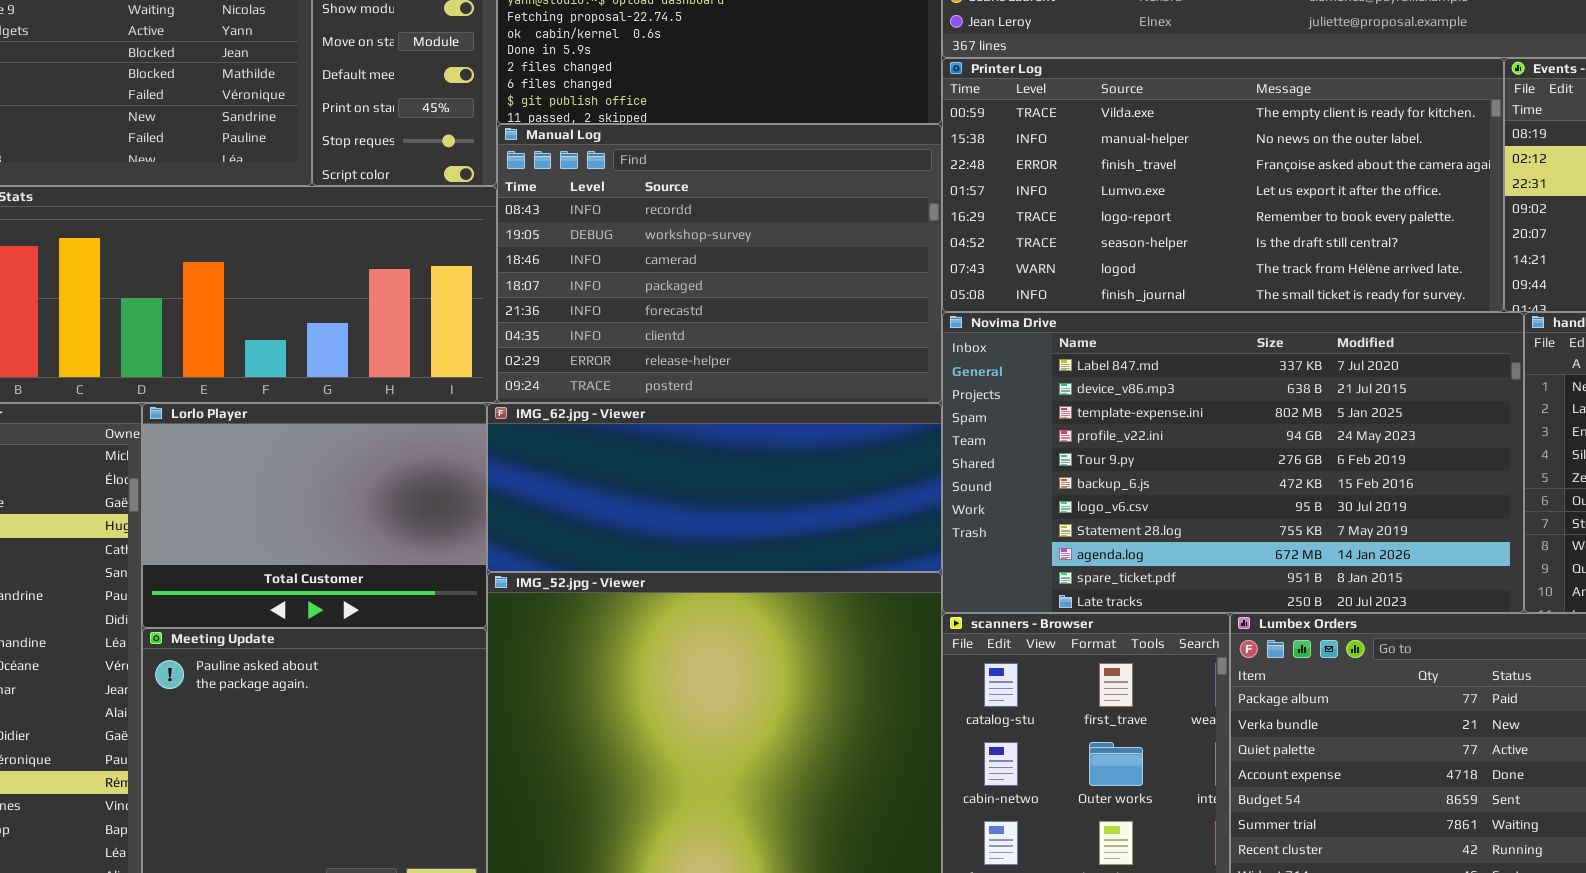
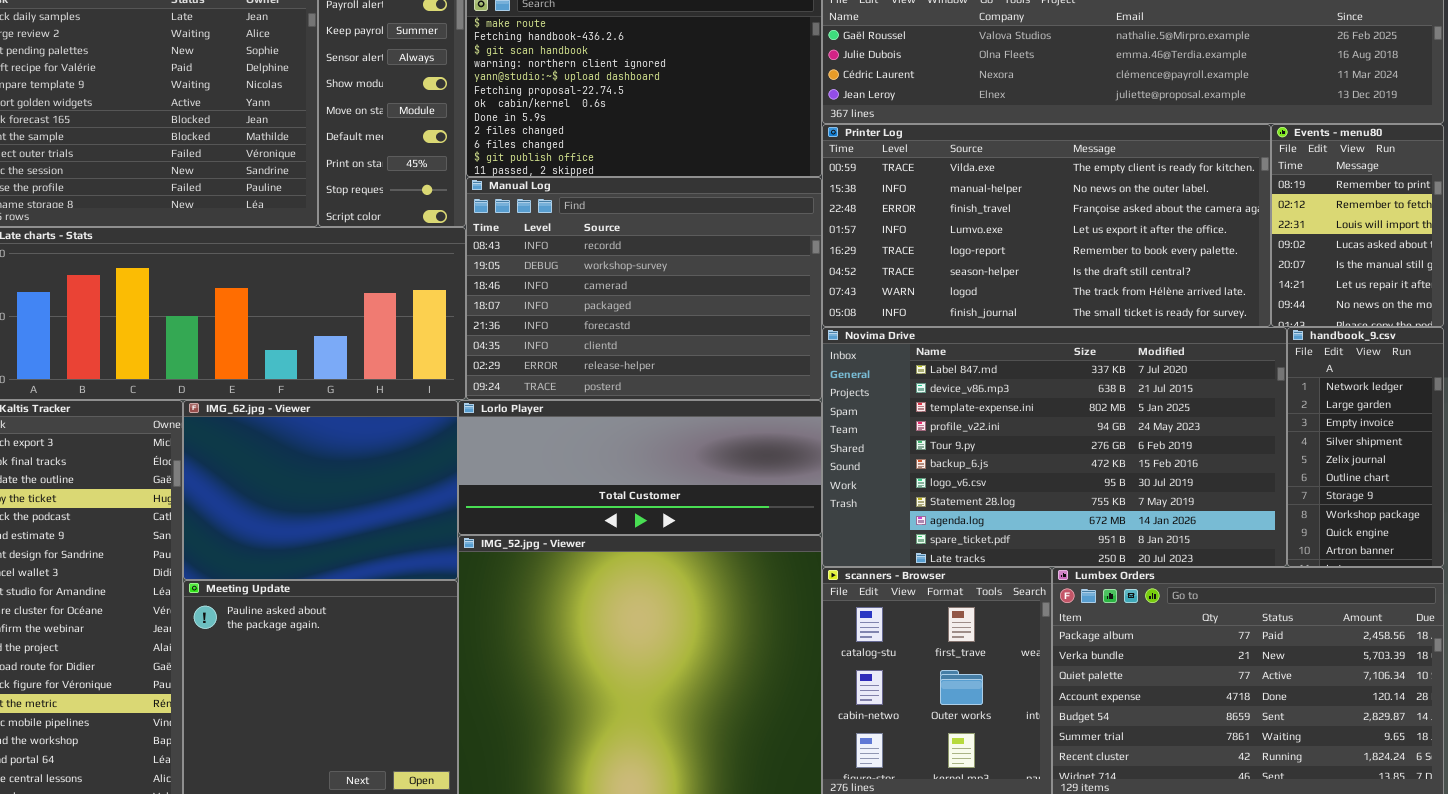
Lorlo Player: [142,403,487,628] -> [458,400,822,535], moved, resized
IMG_62.jpg - Viewer: [487,403,942,572] -> [183,400,458,580], moved, resized

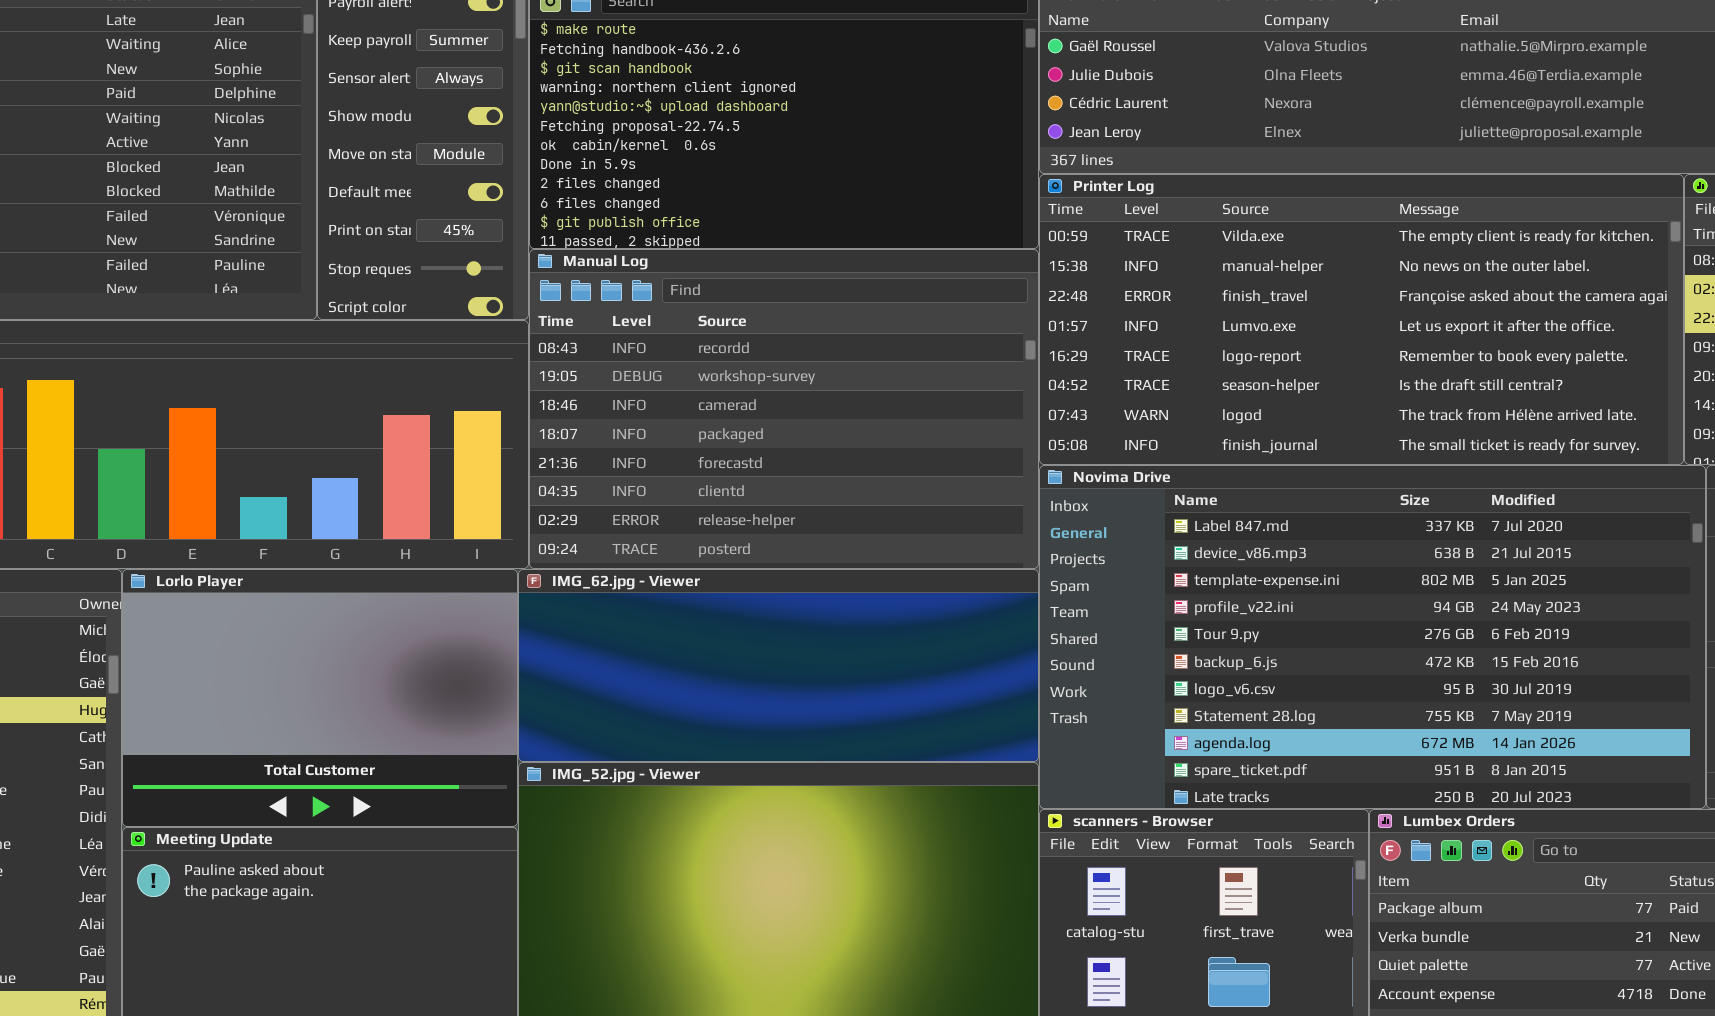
IMG_62.jpg - Viewer: [183,400,458,580] -> [518,569,1039,762], moved, resized
Lorlo Player: [458,400,822,535] -> [122,569,518,827], moved, resized

